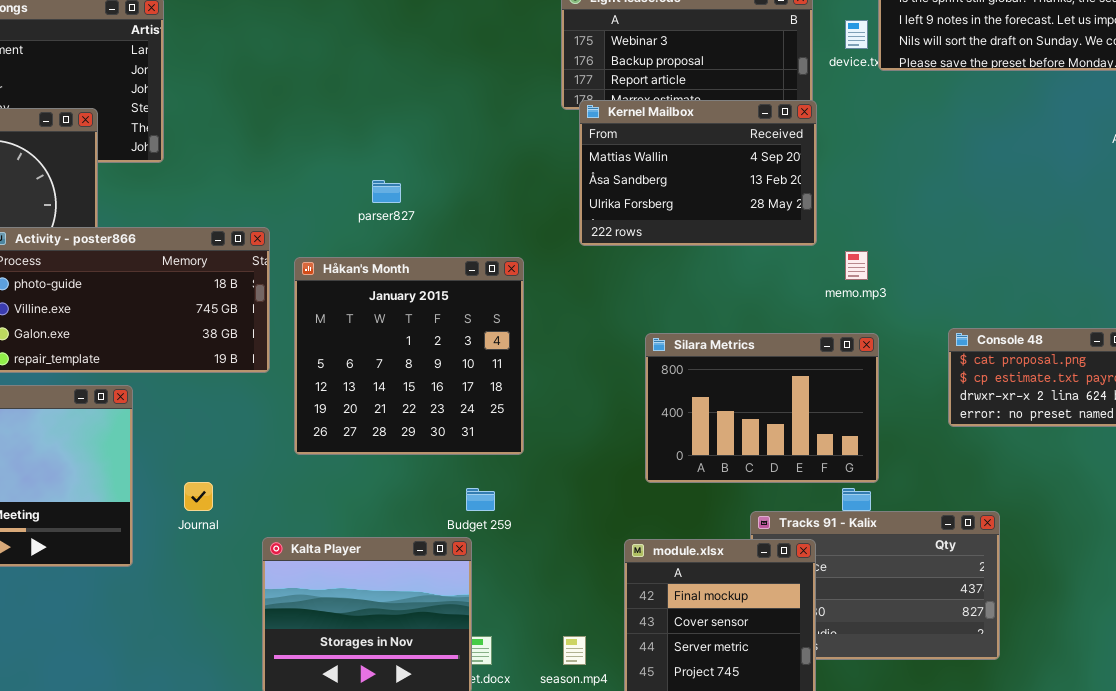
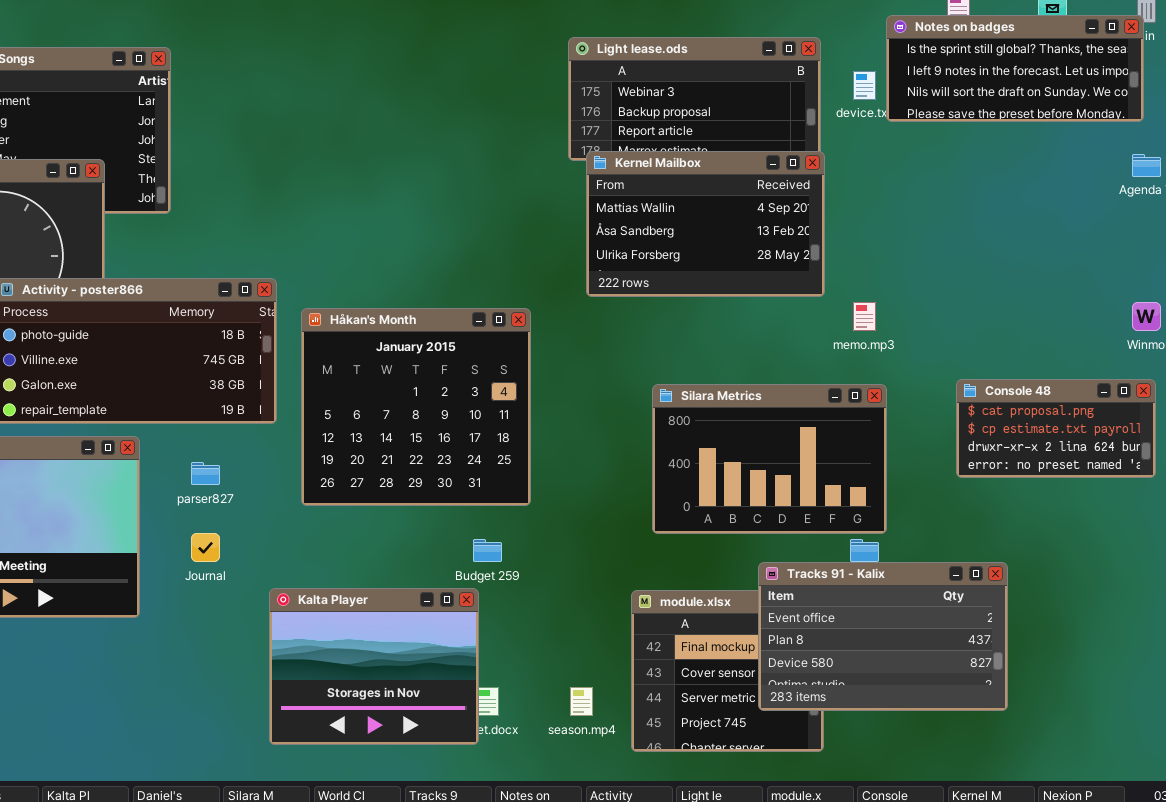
parser827: [372,180,401,203] -> [191,462,220,485], moved
Tracks 91 - Kalix: [750,511,1000,660] -> [758,562,1008,711], raised

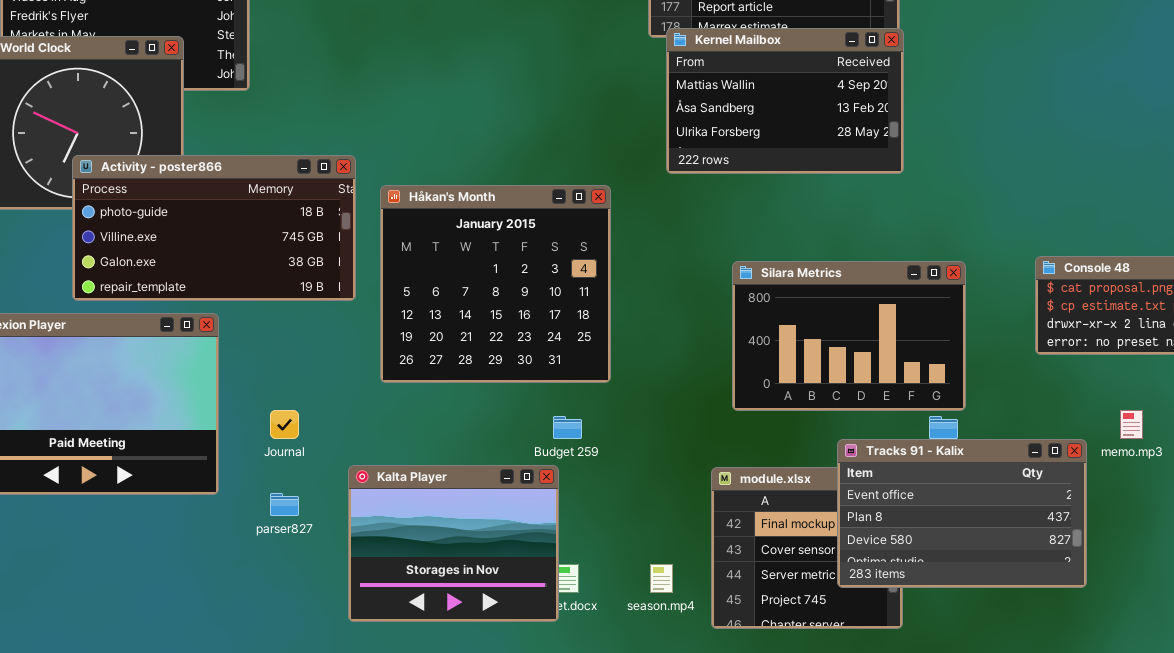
memo.mp3: [853,302,876,331] -> [1120,410,1143,439], moved
parser827: [191,462,220,485] -> [270,493,299,516], moved

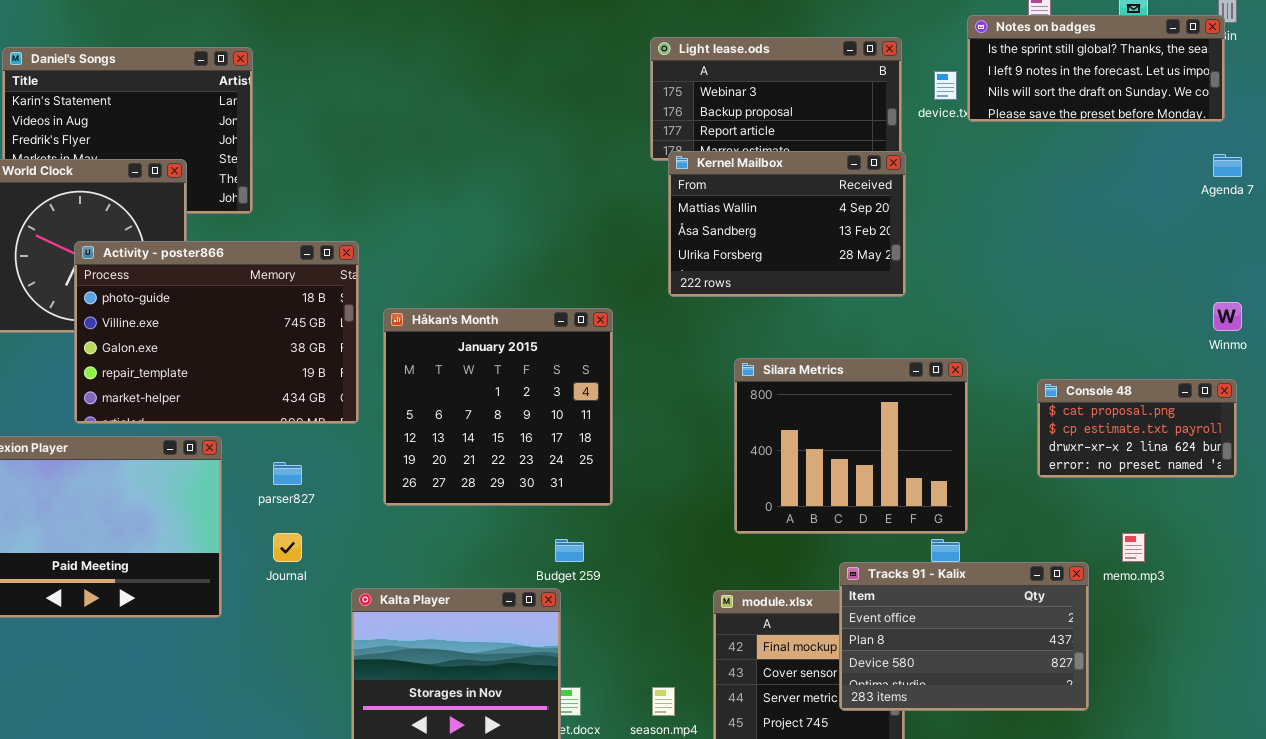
Activity - poster866: [72,155,356,301] -> [74,241,359,424], resized
Silara Metrics: [732,261,966,411] -> [734,358,968,534], resized
parser827: [270,493,299,516] -> [273,462,302,485], moved

